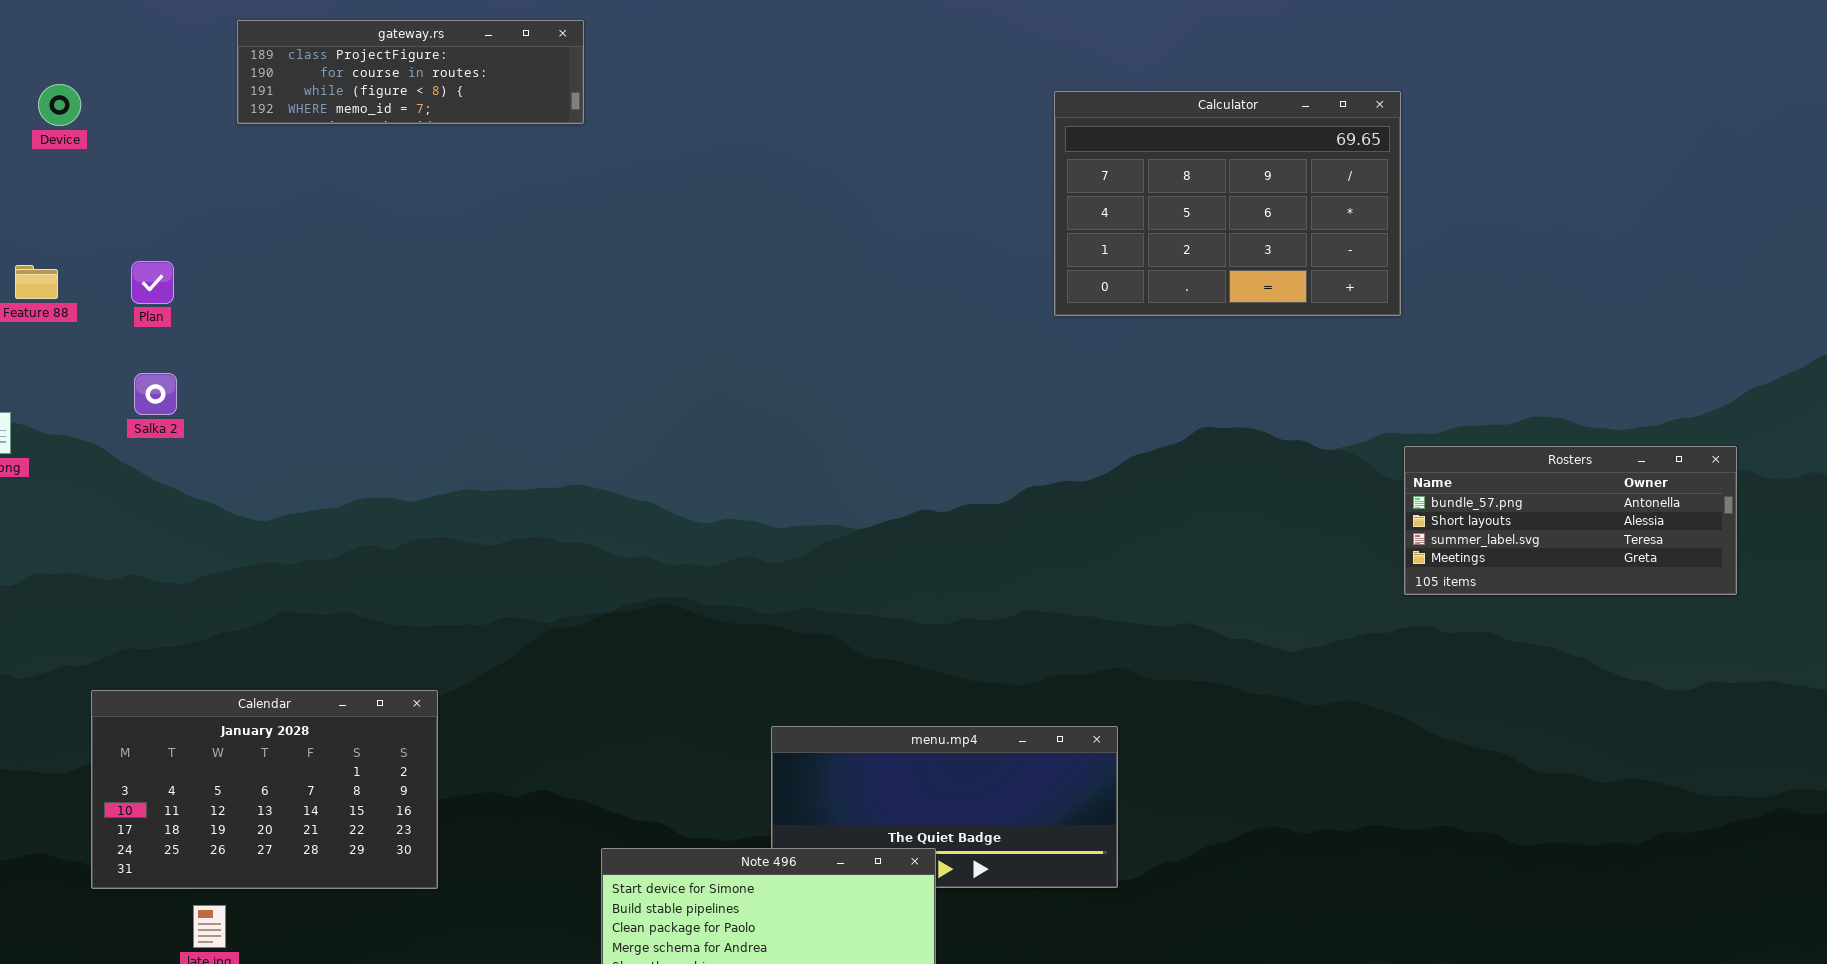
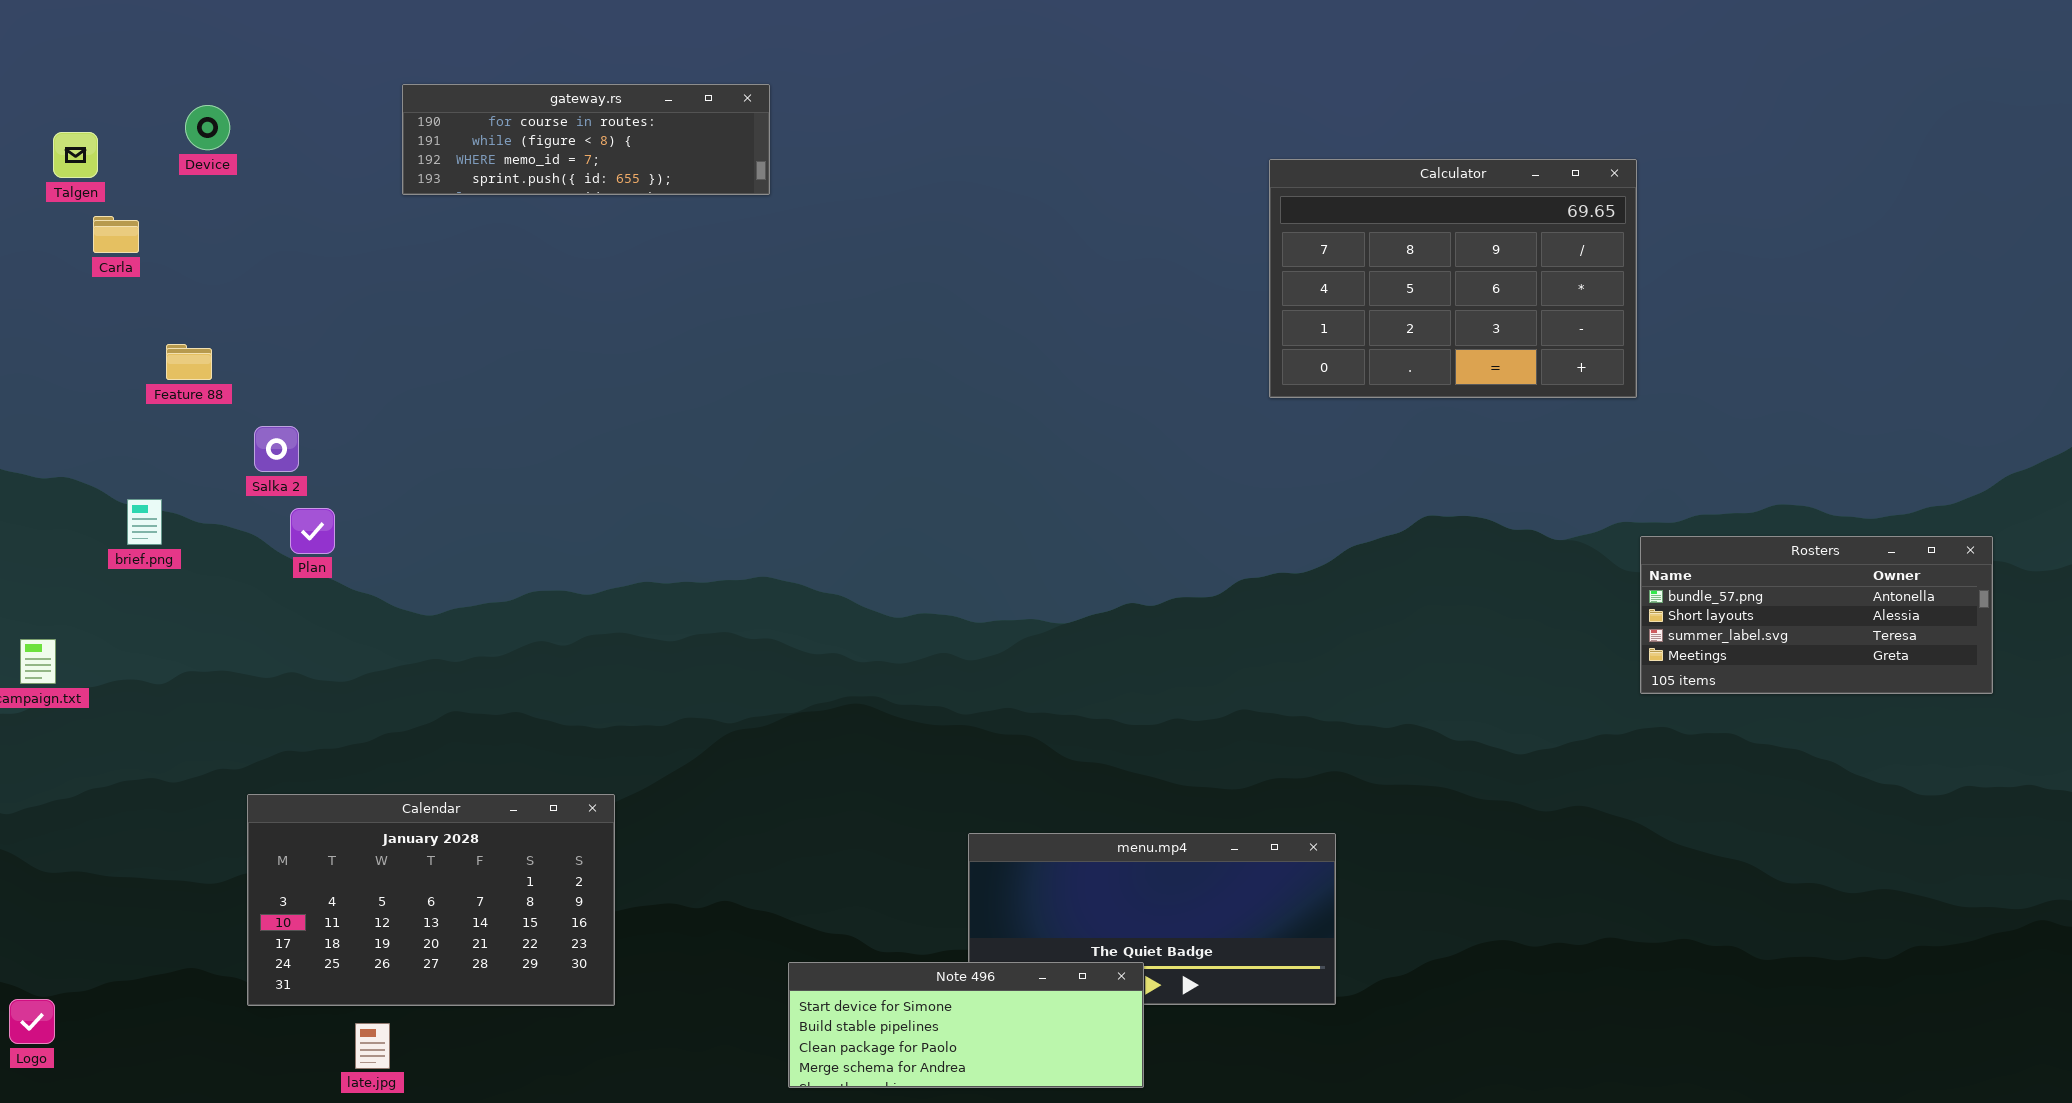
gateway.rs: [237,20,584,124] -> [402,84,770,195], scrolled down 1 row
Device: [38,84,81,126] -> [185,105,230,150], moved
Plan: [131,261,174,304] -> [290,508,335,554], moved
Salka 2: [134,373,177,415] -> [254,426,299,472], moved

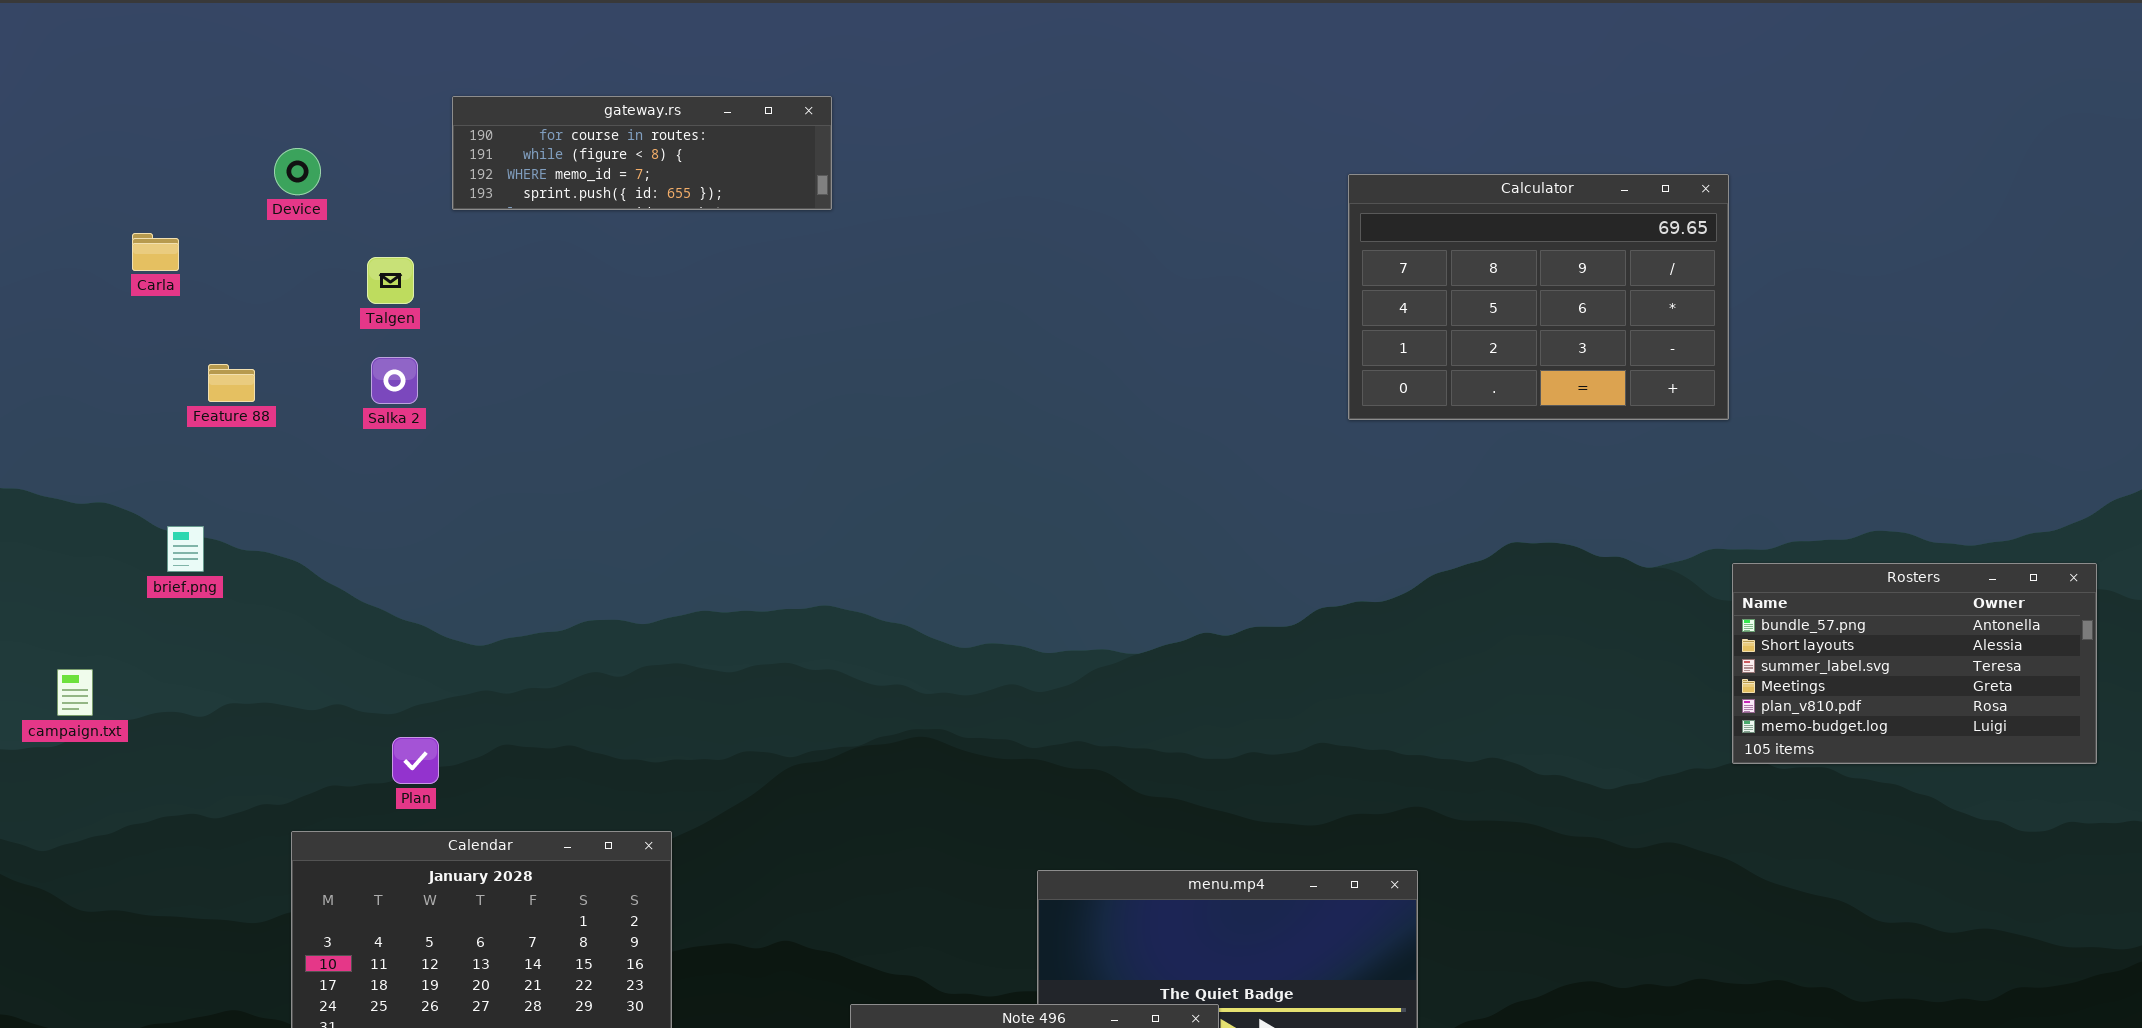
Device: [185,105,230,150] -> [274,148,321,195], moved
Talgen: [53,132,98,178] -> [367,257,414,304], moved
Salka 2: [254,426,299,472] -> [371,357,418,404], moved
Plan: [290,508,335,554] -> [392,737,439,784], moved
Rosters: [1640,536,1993,694] -> [1732,563,2097,764], resized

